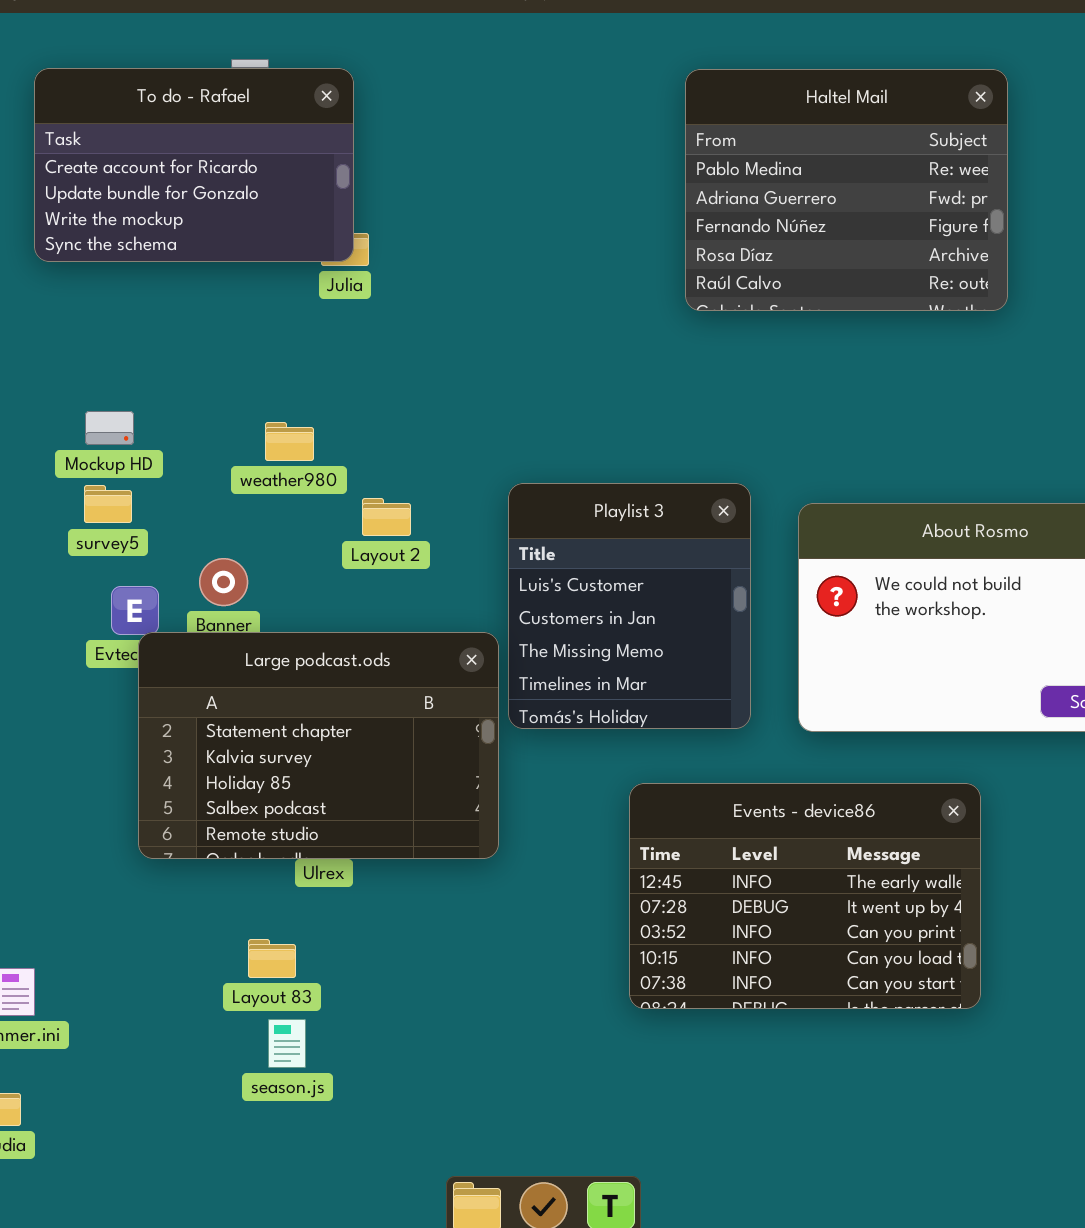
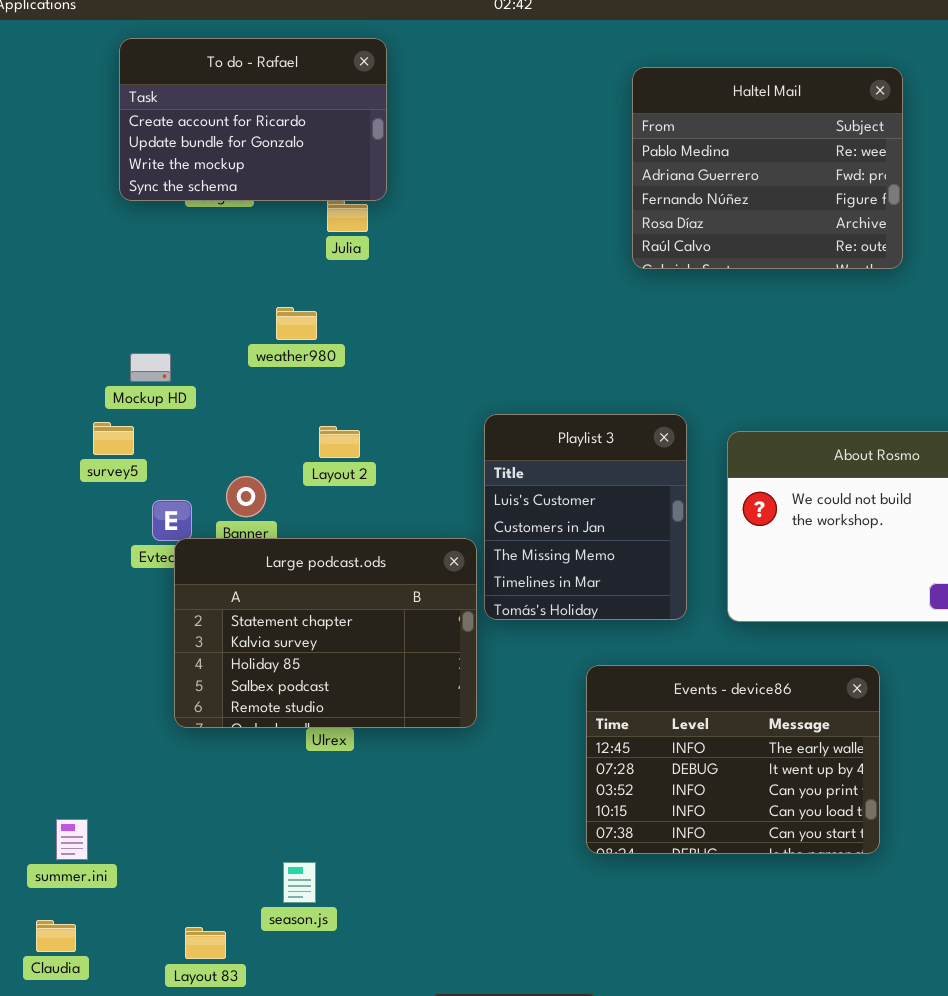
To do - Rafael: [34,68,354,262] -> [119,38,387,201], moved
weather980: [265,422,314,461] -> [276,307,317,340], moved
survey5: [84,485,132,523] -> [93,422,134,455], moved
Layout 2: [362,498,411,536] -> [319,426,360,458], moved
Layout 83: [248,939,296,978] -> [185,927,226,959], moved

